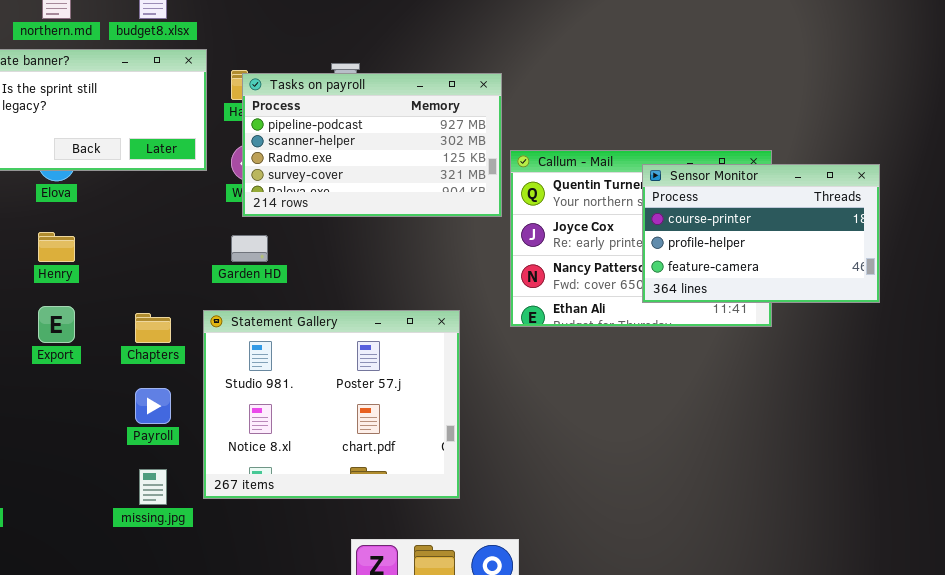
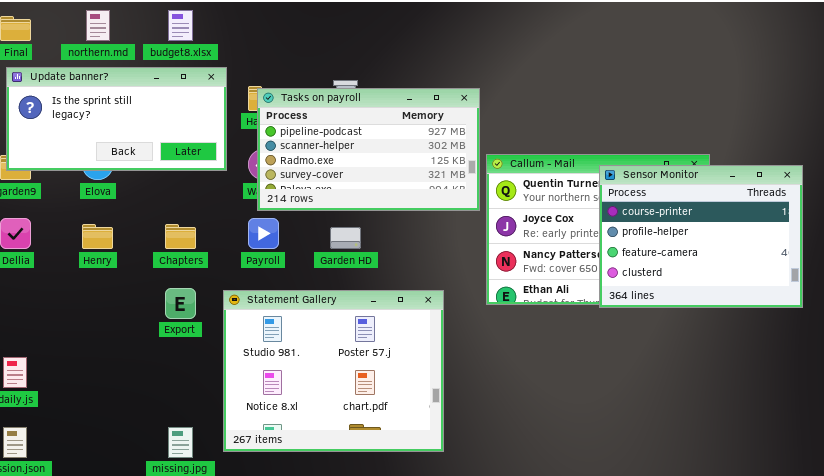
Sensor Monitor: [642,164,880,303] -> [599,165,803,308], resized
Garden HD: [231,235,268,262] -> [330,227,361,249], moved
Export: [38,306,75,343] -> [165,288,196,319], moved
Chapters: [135,313,171,343] -> [165,224,196,249], moved
Payroll: [135,388,171,424] -> [248,218,279,249], moved

